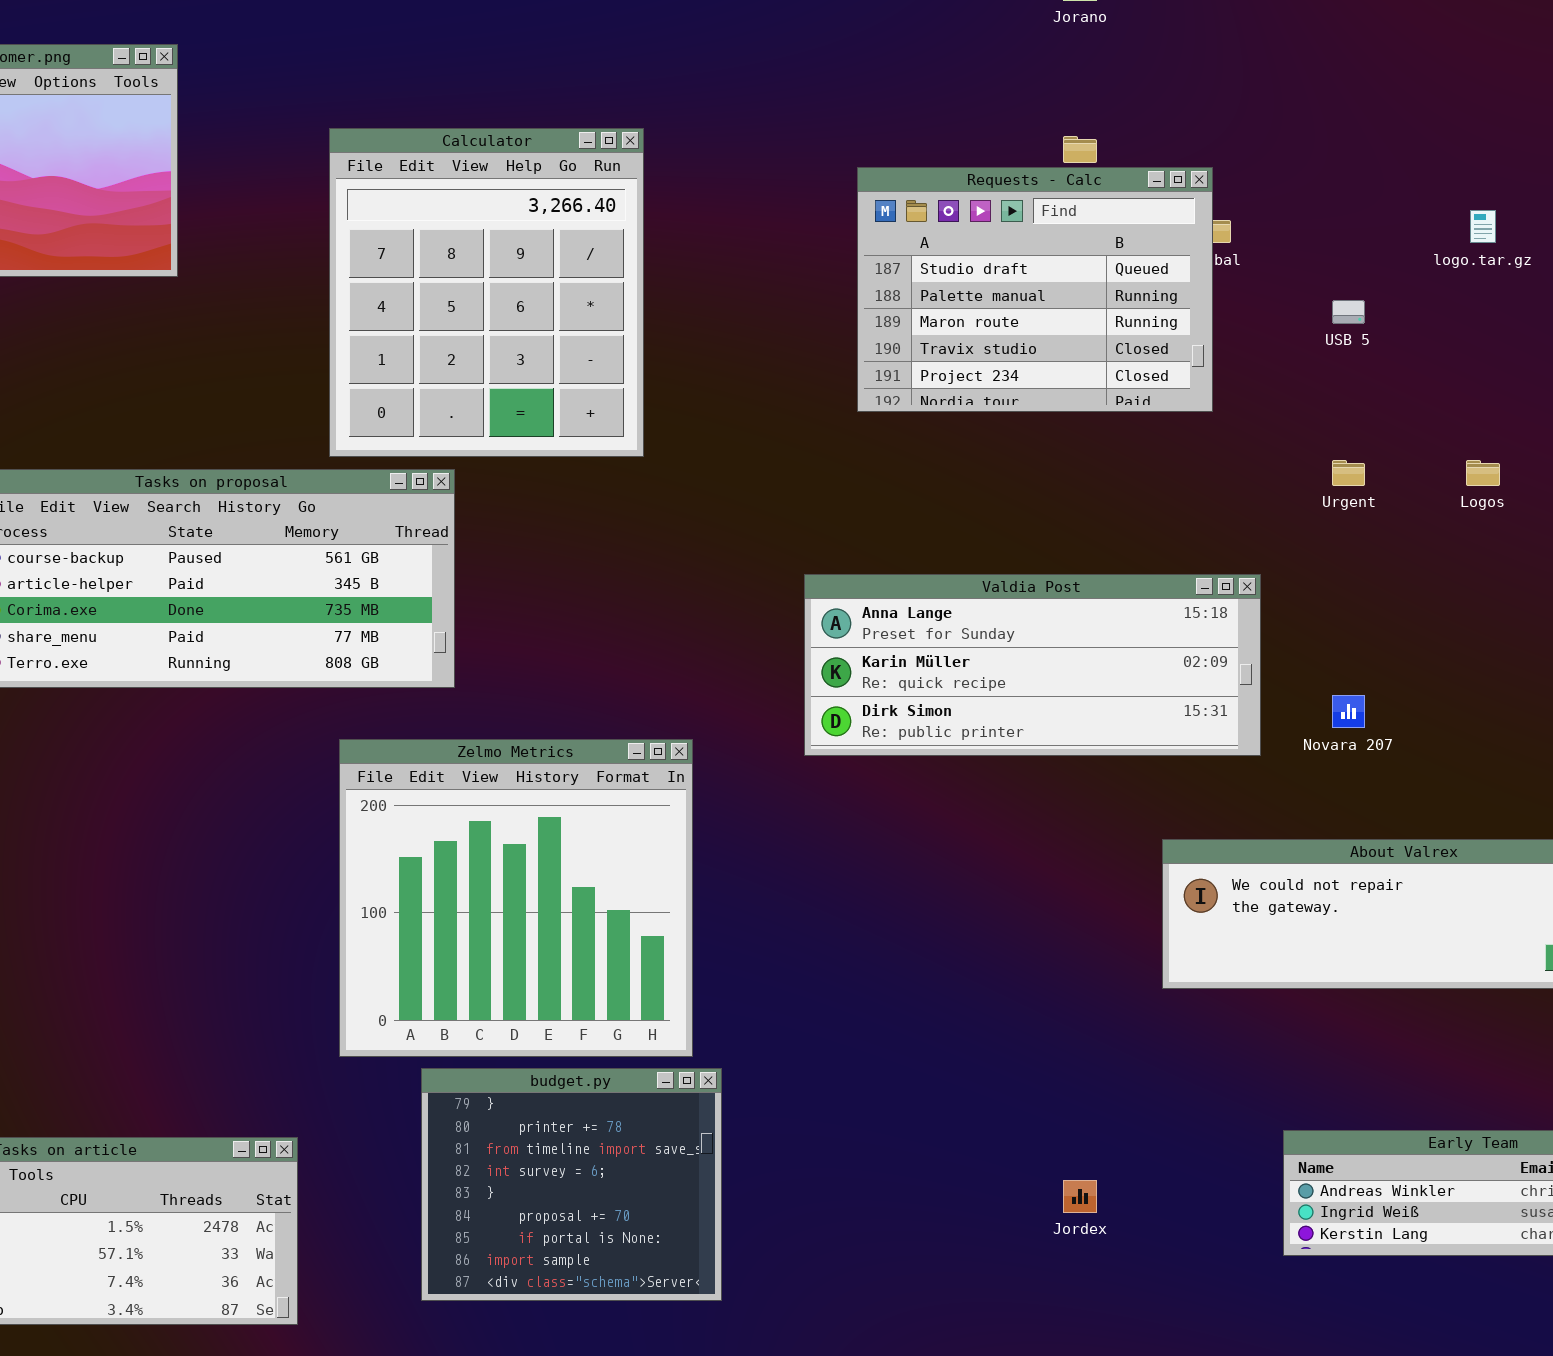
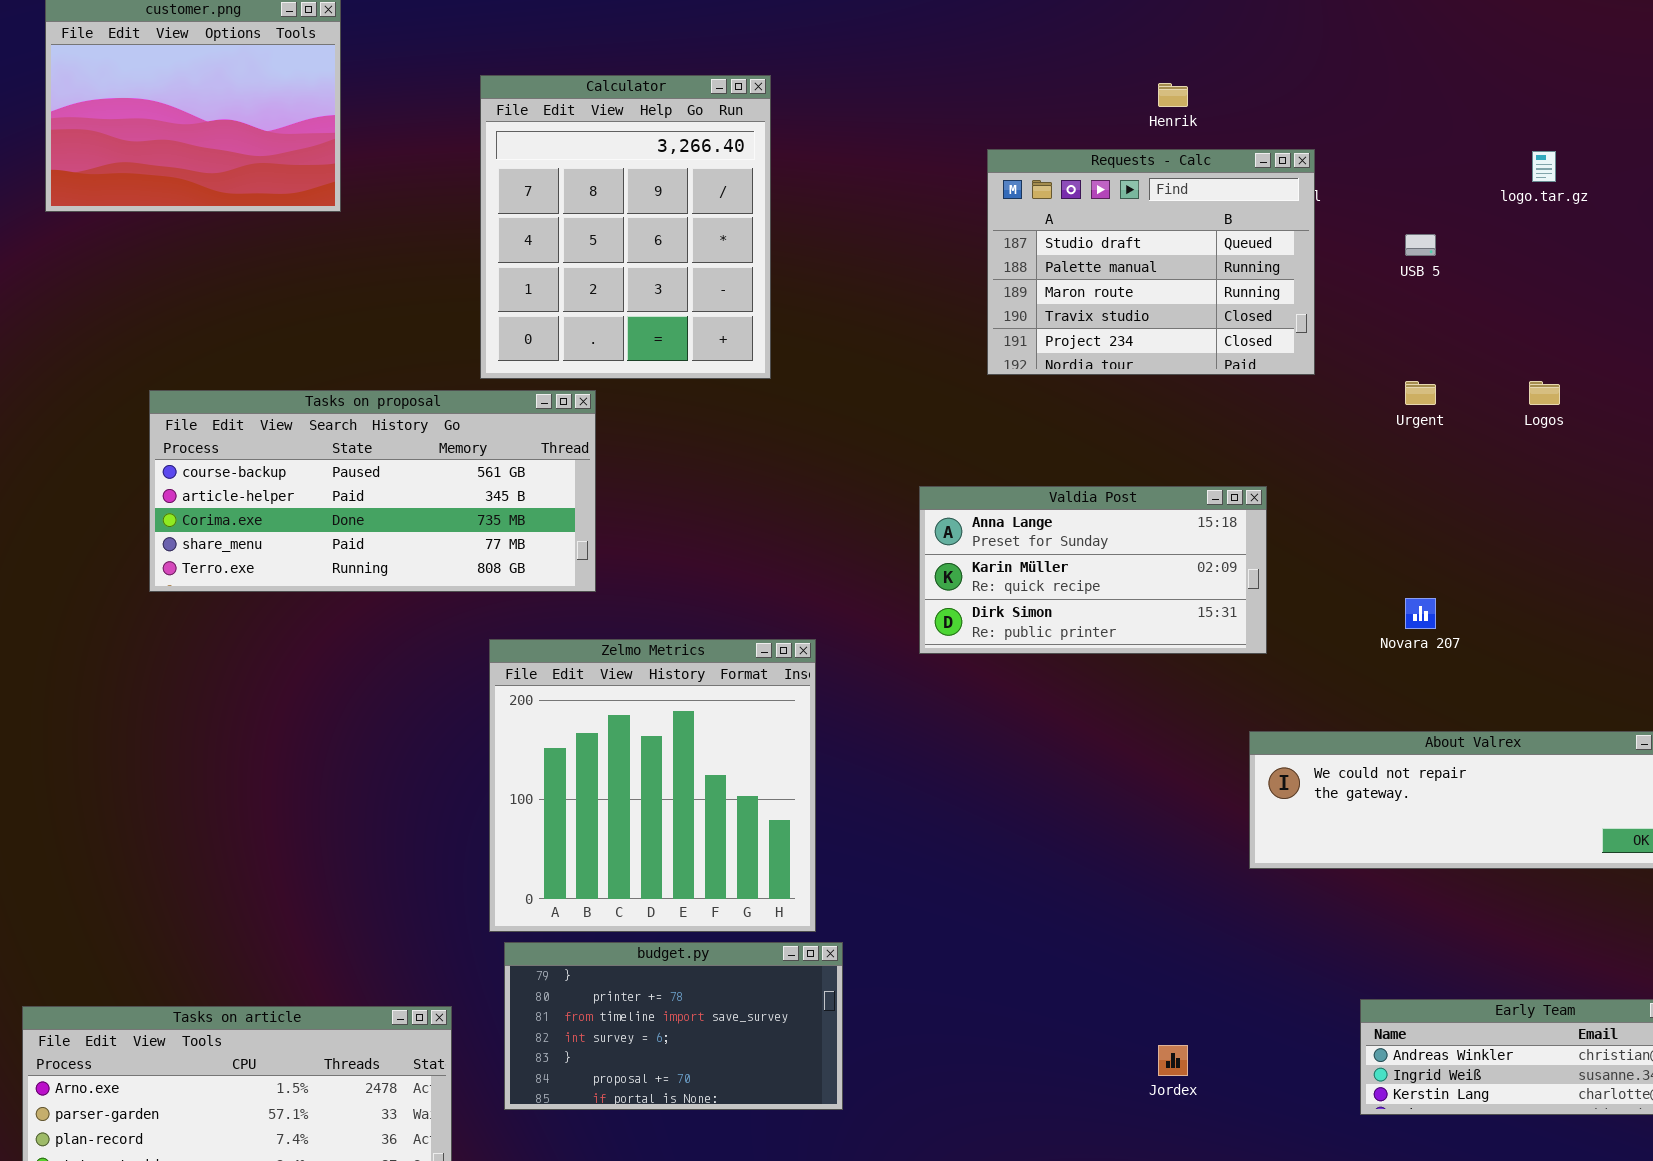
Requests - Calc: [857,167,1213,412] -> [987,149,1315,375], moved
Valdia Post: [804,574,1261,756] -> [919,486,1267,654], resized
budget.py: [421,1068,722,1301] -> [504,942,843,1110], resized

